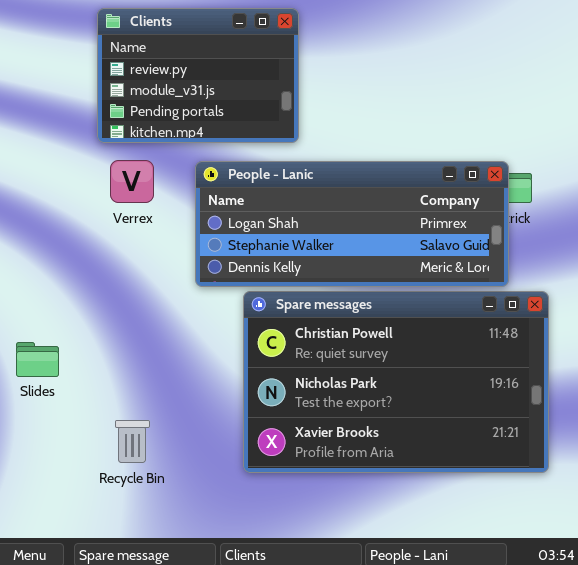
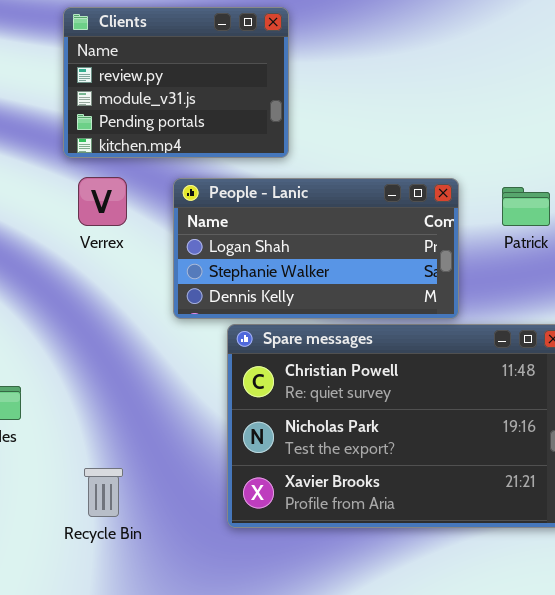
People - Lanic: [195,161,509,287] -> [173,178,459,319], resized

